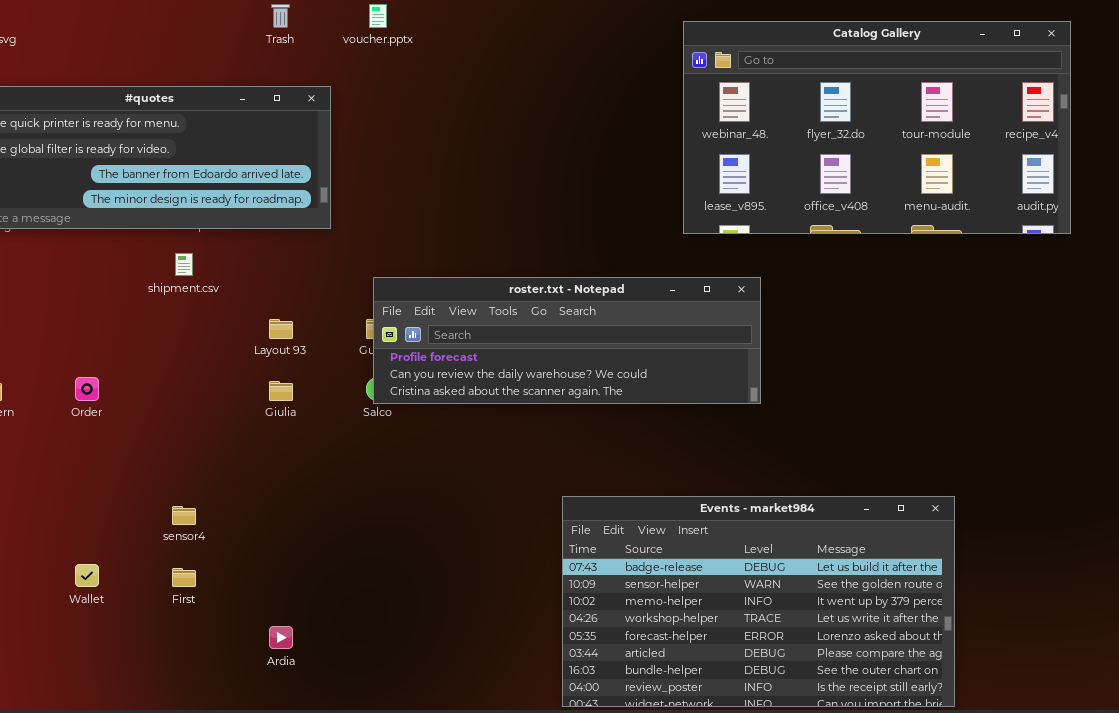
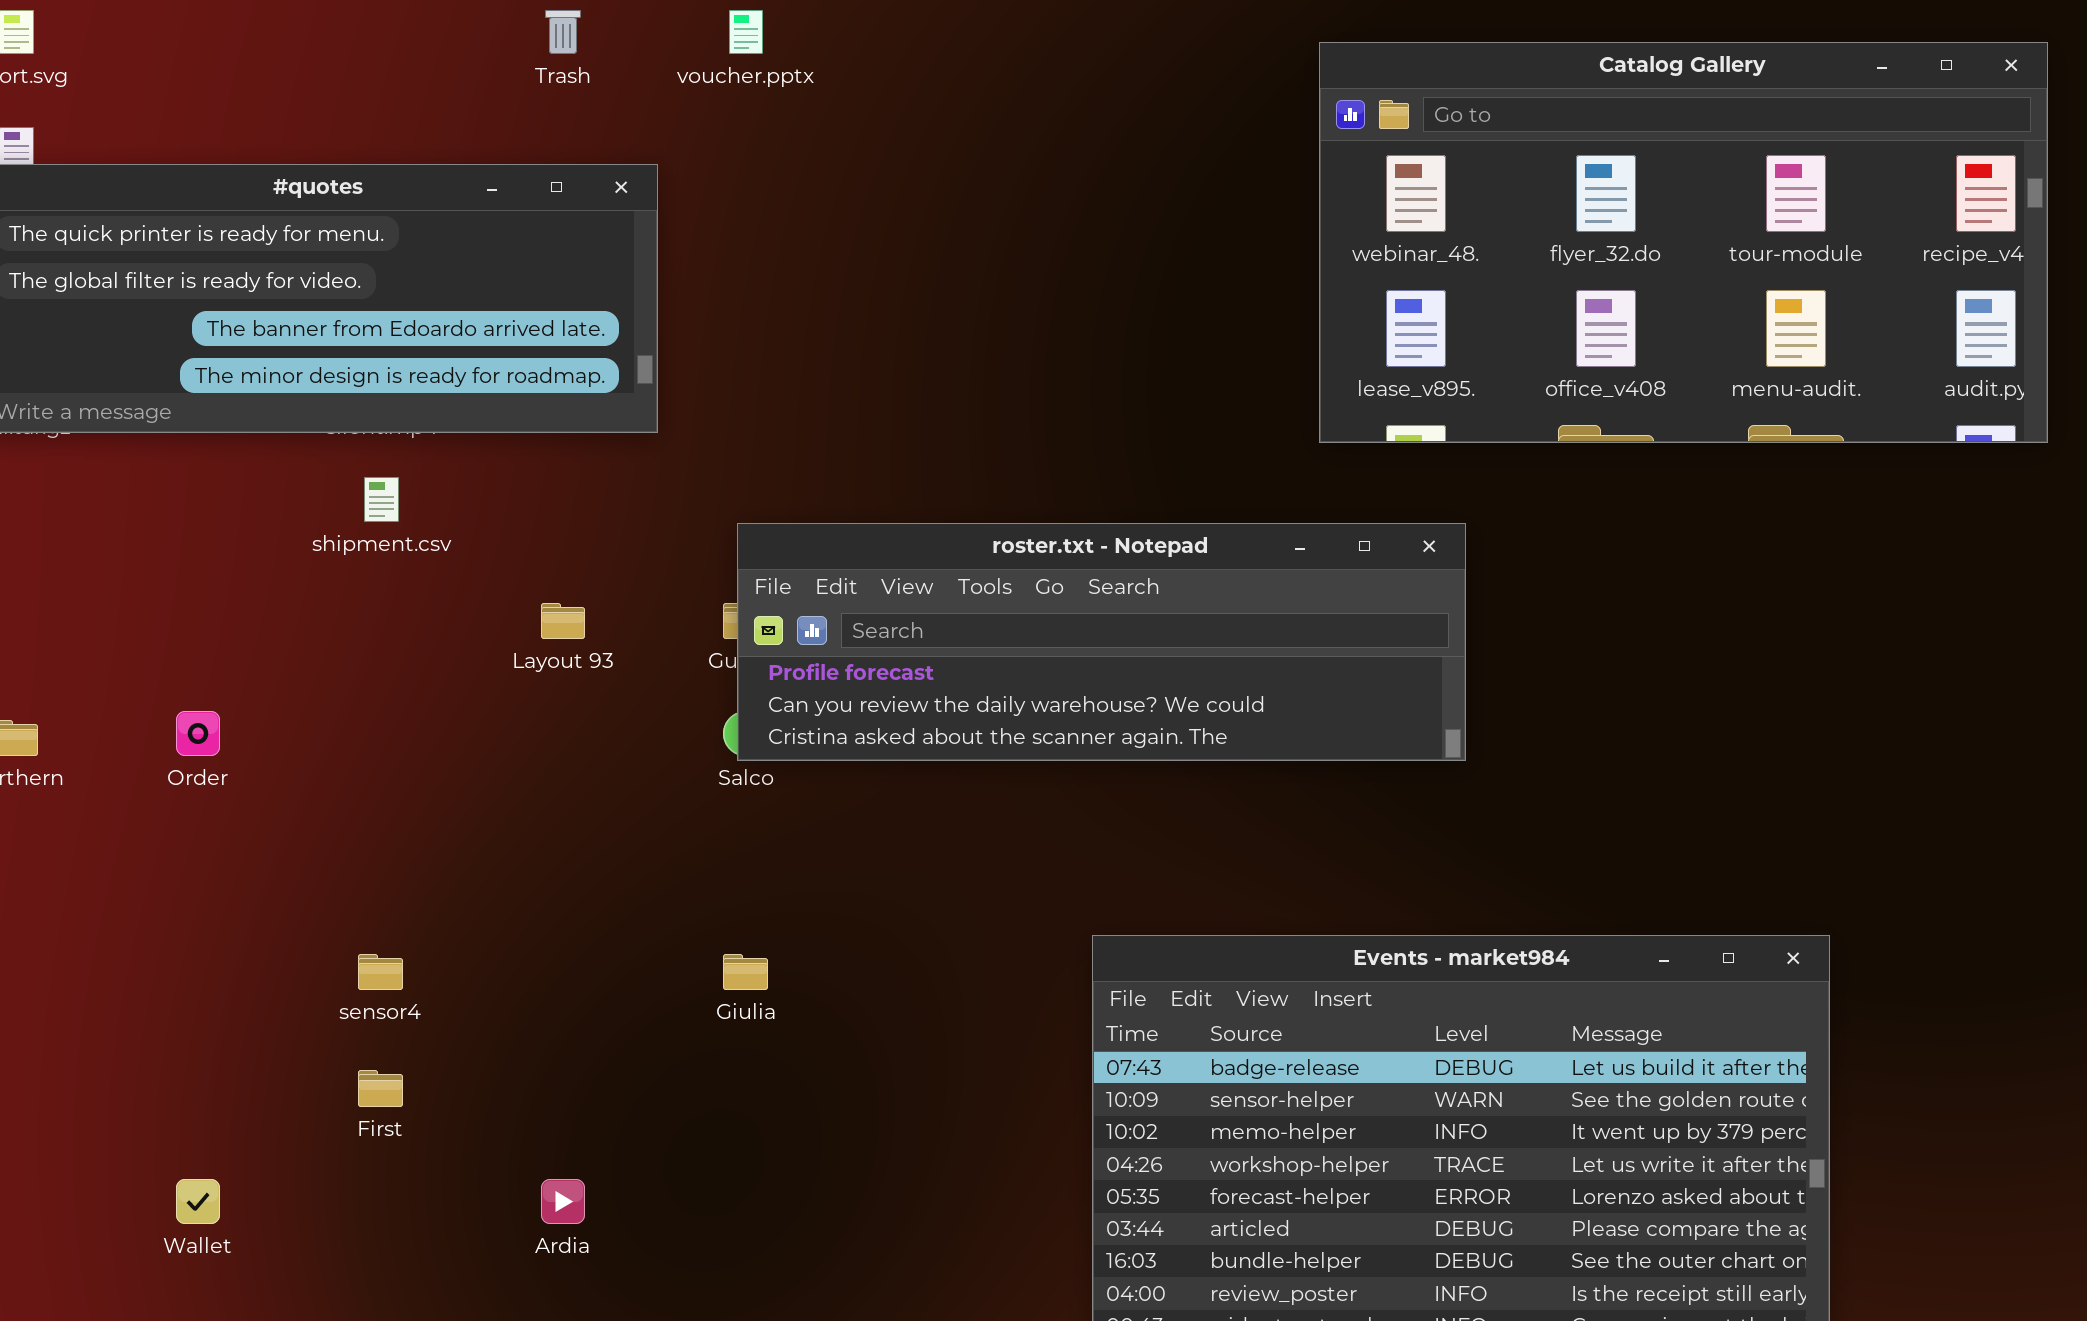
Giulia: [269,381,293,401] -> [723,954,768,990], moved
Wallet: [75,564,99,587] -> [176,1179,220,1224], moved

